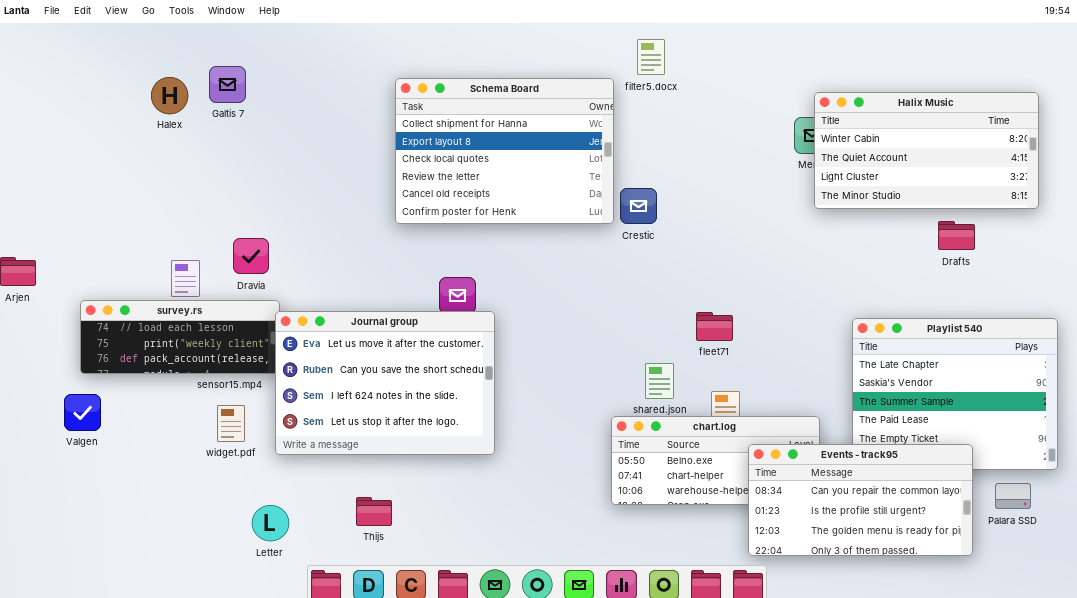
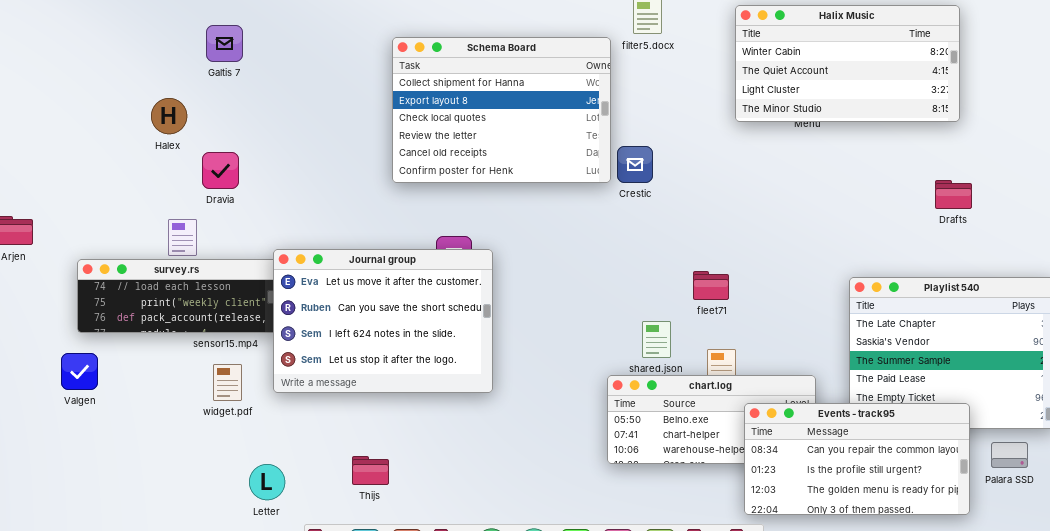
Halex: [151,77,188,114] -> [151,98,187,134], moved
Halix Music: [814,92,1039,209] -> [735,5,960,122], moved
Dravia: [233,238,269,274] -> [202,152,239,189], moved
Journal group: [275,311,495,455] -> [273,249,493,393], moved

